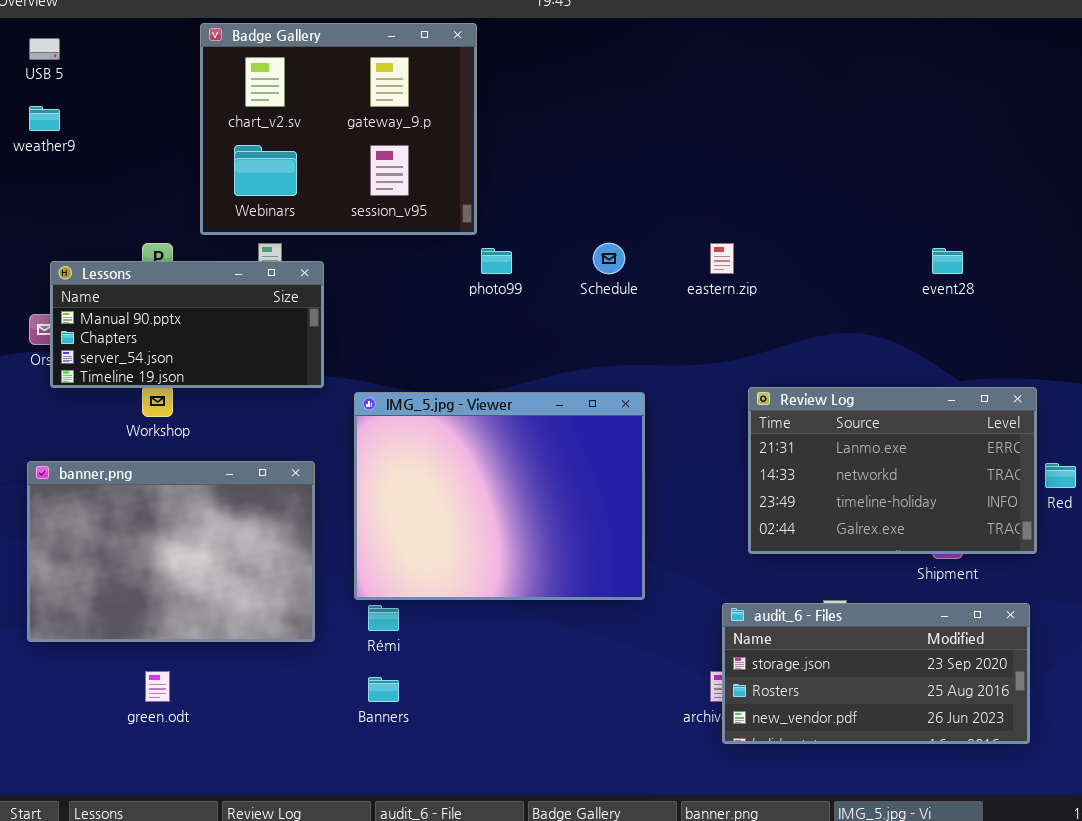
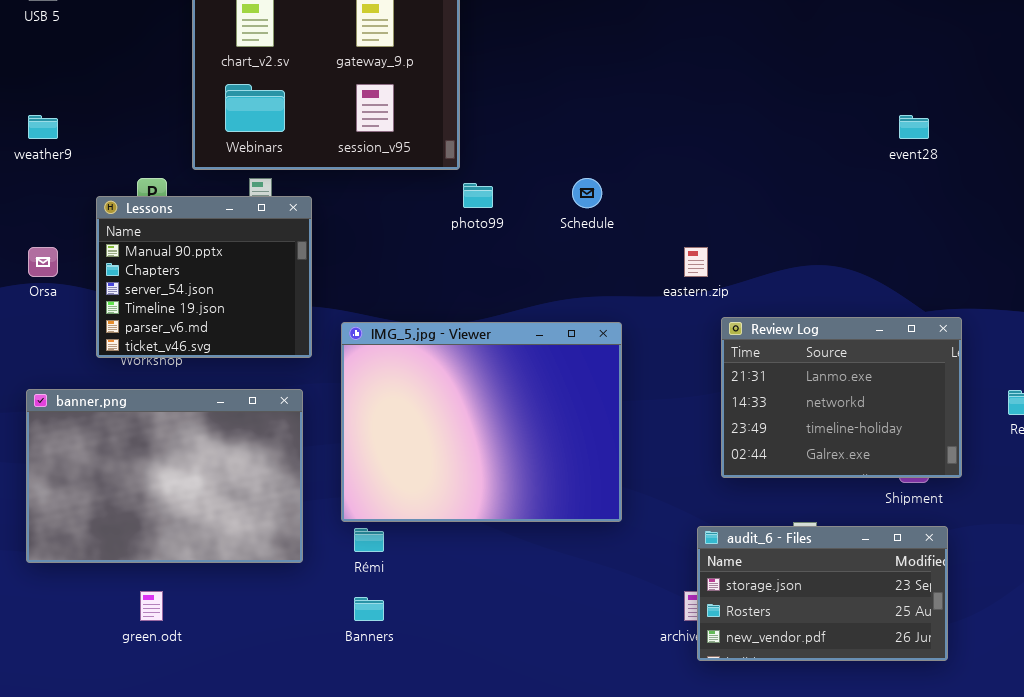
weather9: [29,106,60,131] -> [28,115,58,139], moved
eastern.zip: [710,243,734,274] -> [684,247,708,277], moved
event28: [932,248,963,274] -> [899,115,929,139], moved
Lessons: [50,261,324,388] -> [96,196,312,358], resized
Review Log: [748,387,1037,554] -> [721,317,962,478], resized
audit_6 - Files: [722,603,1030,744] -> [697,526,948,661], resized

